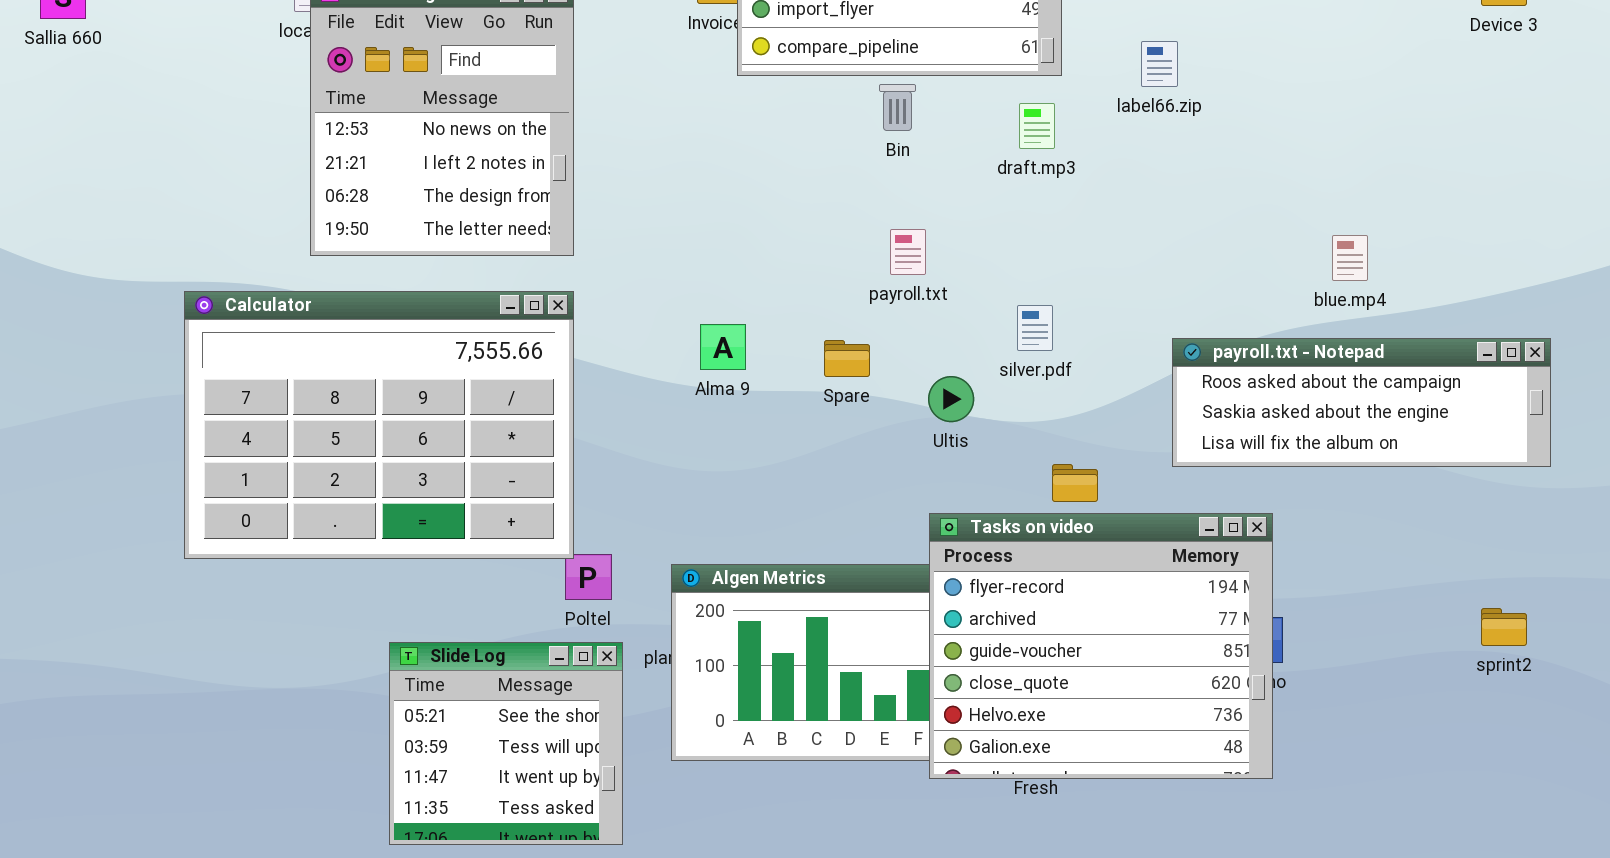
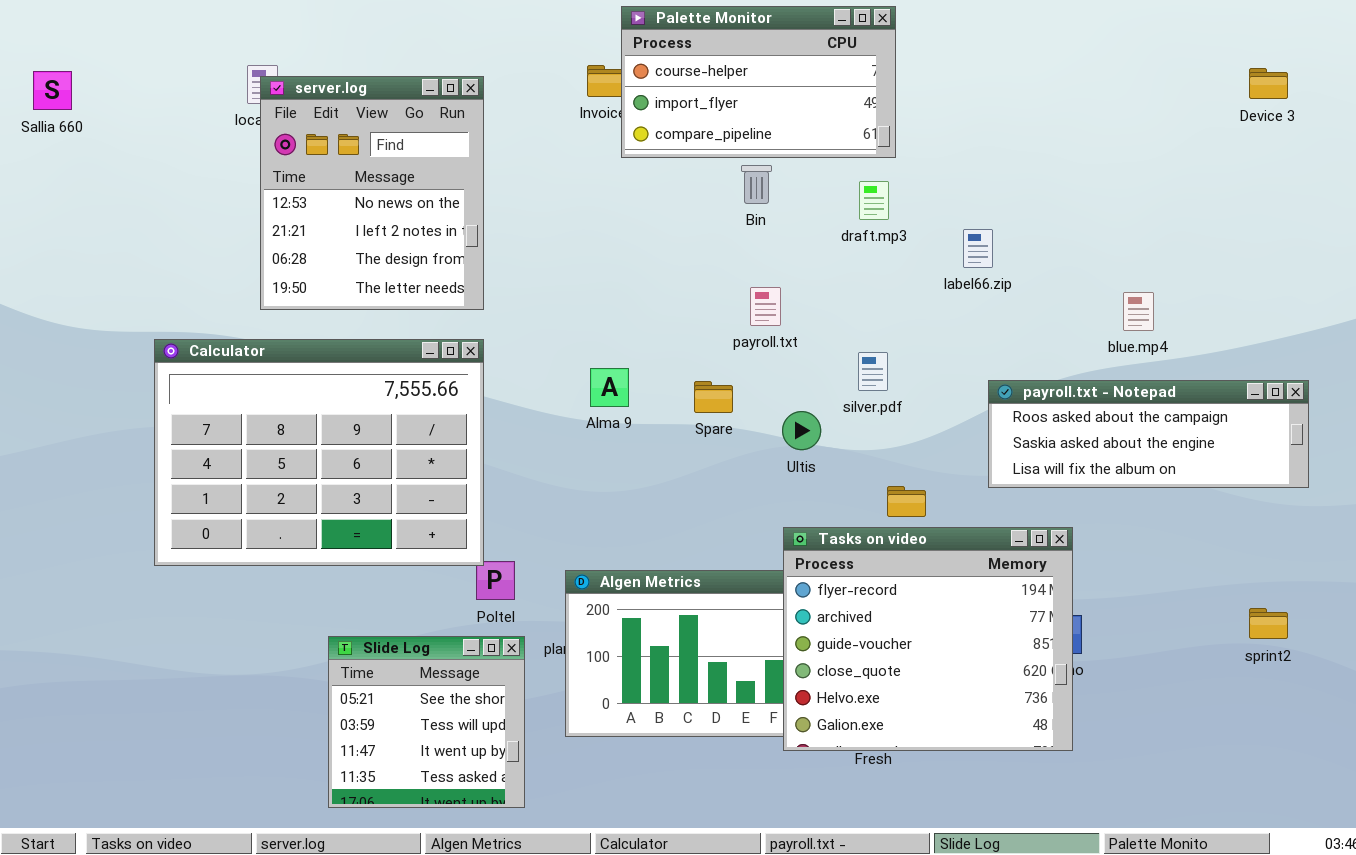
label66.zip: [1141,41,1178,87] -> [963,229,993,268], moved

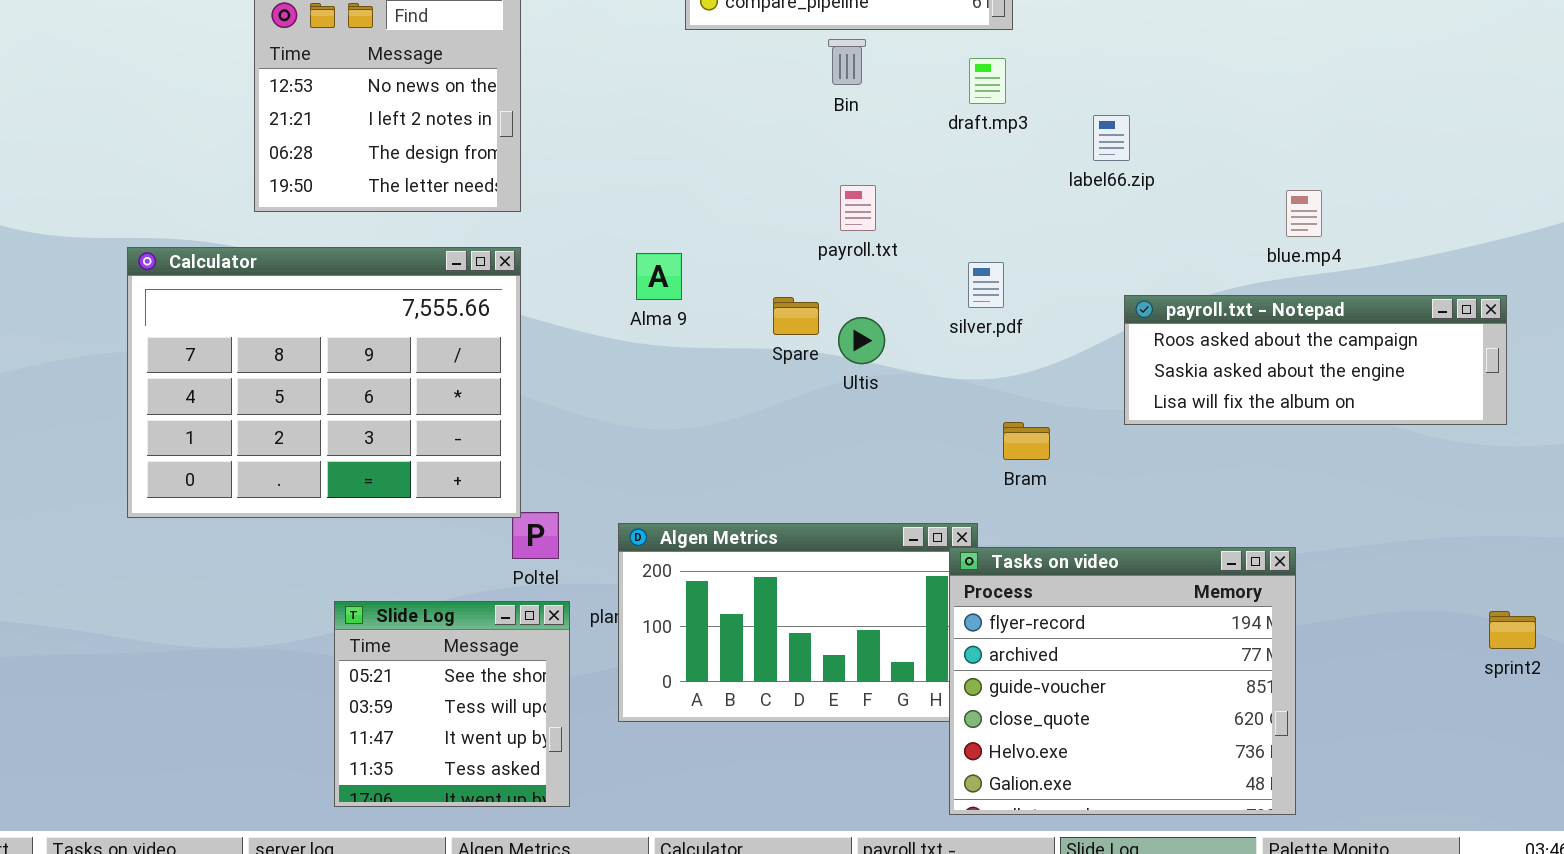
Alma 9: [590,368,629,407] -> [636,253,682,300], moved
Ultis: [782,411,821,450] -> [838,317,885,364], moved
Tasks on video: [783,527,1073,751] -> [949,547,1296,815], moved
sprint2: [1249,608,1288,639] -> [1489,611,1536,649], moved

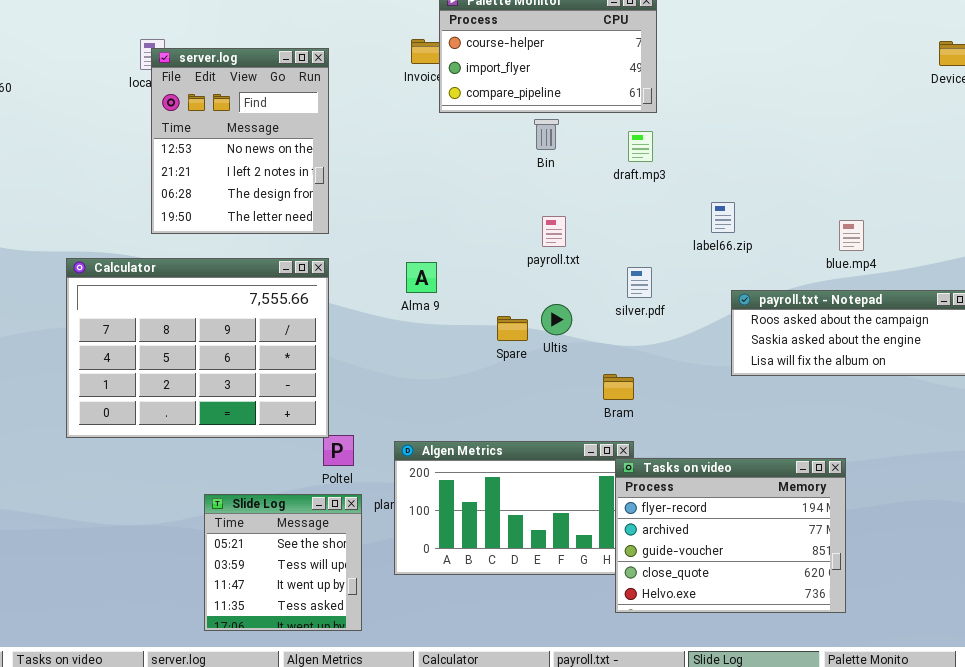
label66.zip: [1093,115,1130,161] -> [711,202,735,233], moved
Spare: [773,297,819,335] -> [497,316,528,341], moved
Bram: [1003,422,1050,460] -> [603,374,634,400], moved
Tasks on video: [949,547,1296,815] -> [615,458,846,613], resized

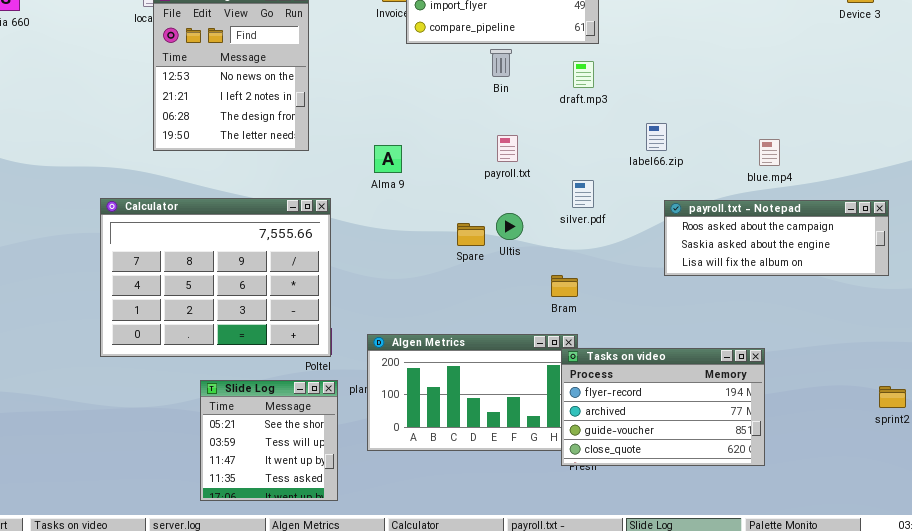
Calculator: [66,258,329,438] -> [100,198,331,357], moved
Alma 9: [406,262,437,293] -> [374,145,402,173], moved
Tasks on video: [615,458,846,613] -> [561,348,765,466], resized

